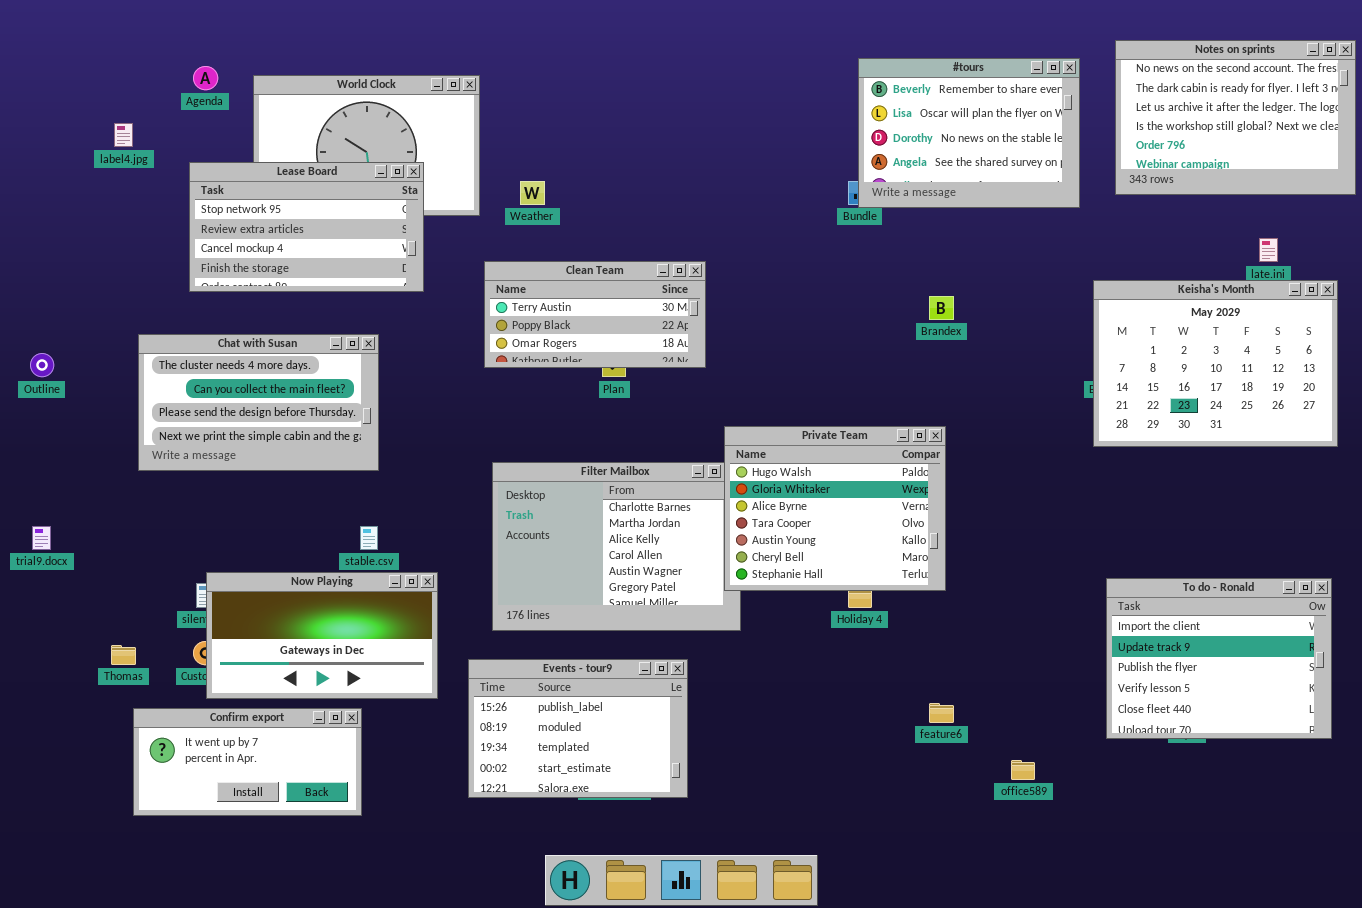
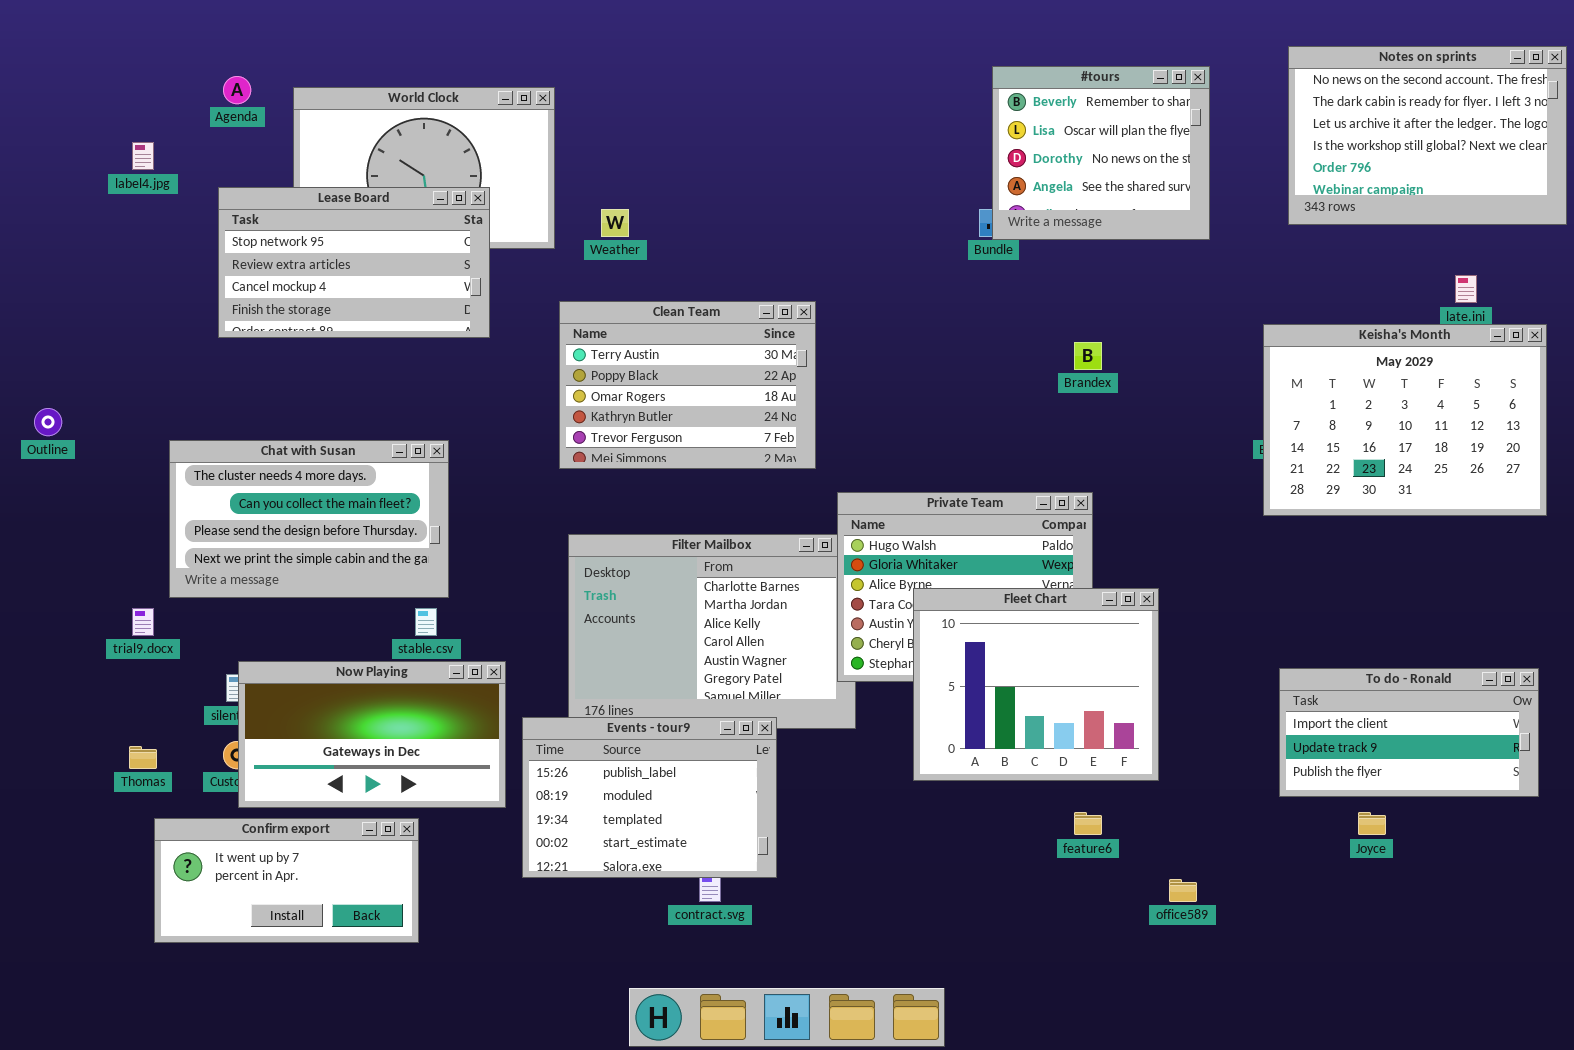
#tours: [858,58,1080,208] -> [992,66,1210,240], resized
Clean Team: [484,261,706,368] -> [559,301,816,469], resized
Chat with Susan: [138,334,379,471] -> [169,440,449,598], moved
Fleet Chart: none -> [913,588,1159,781], opened
trial9.docx: [32,526,51,550] -> [132,608,154,636], moved
To do - Ronald: [1106,578,1332,739] -> [1279,668,1539,797], resized
Events - tour9: [468,659,688,798] -> [522,717,777,878], moved

